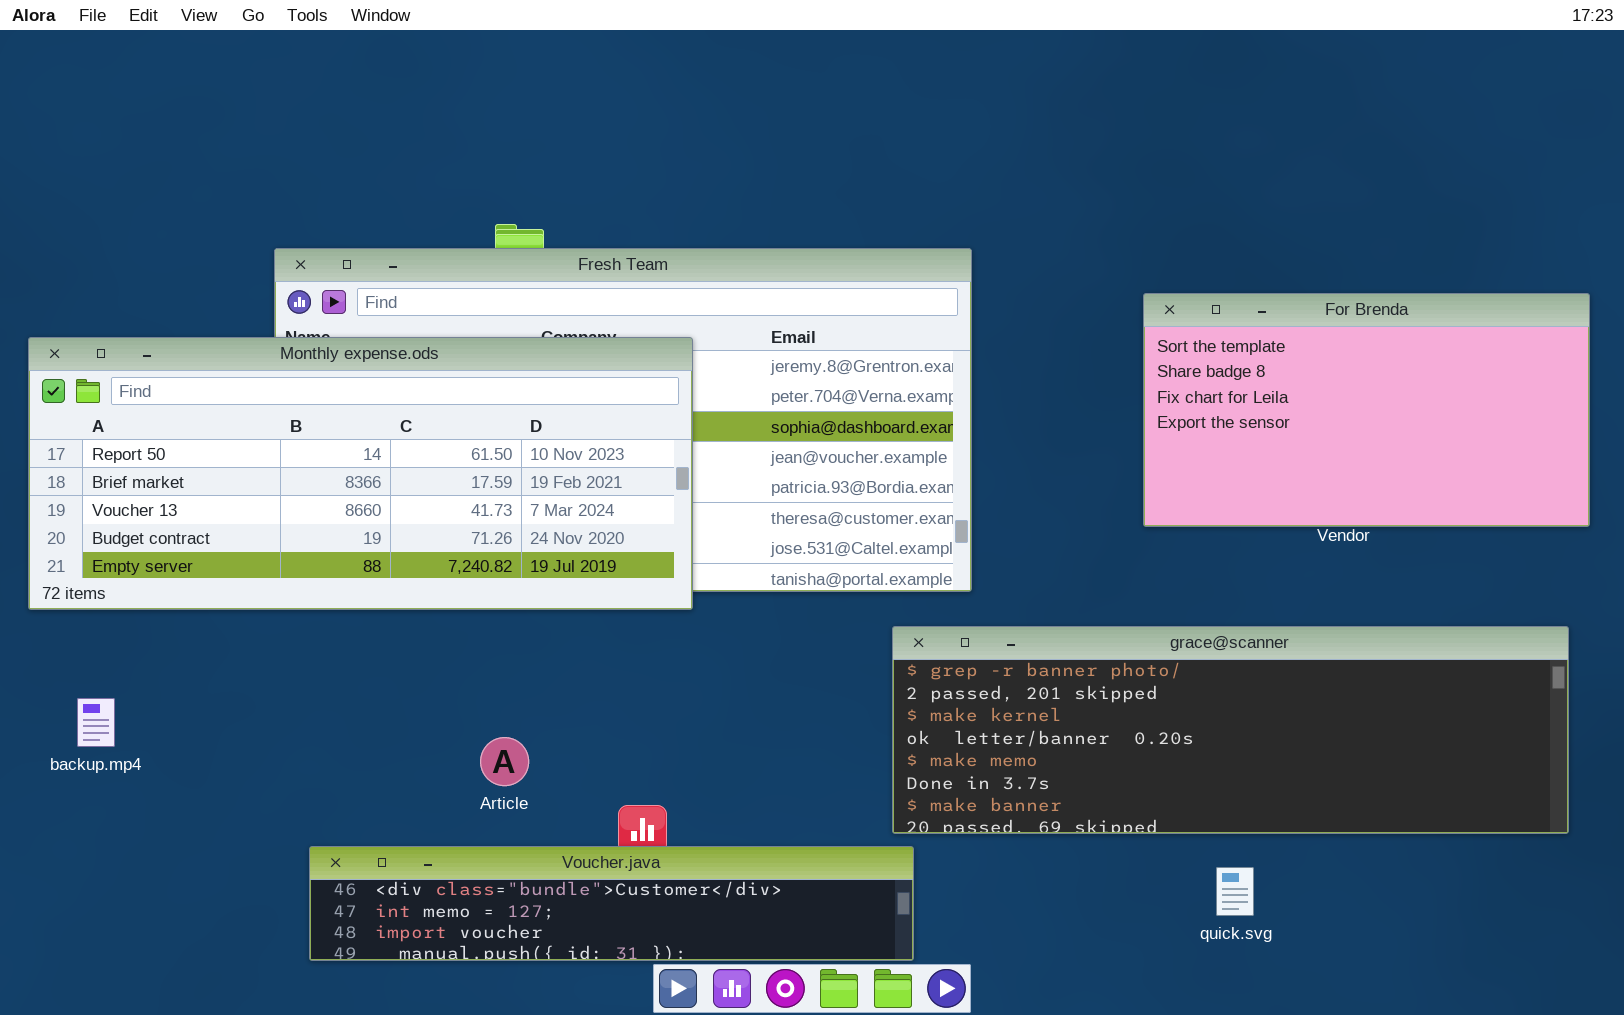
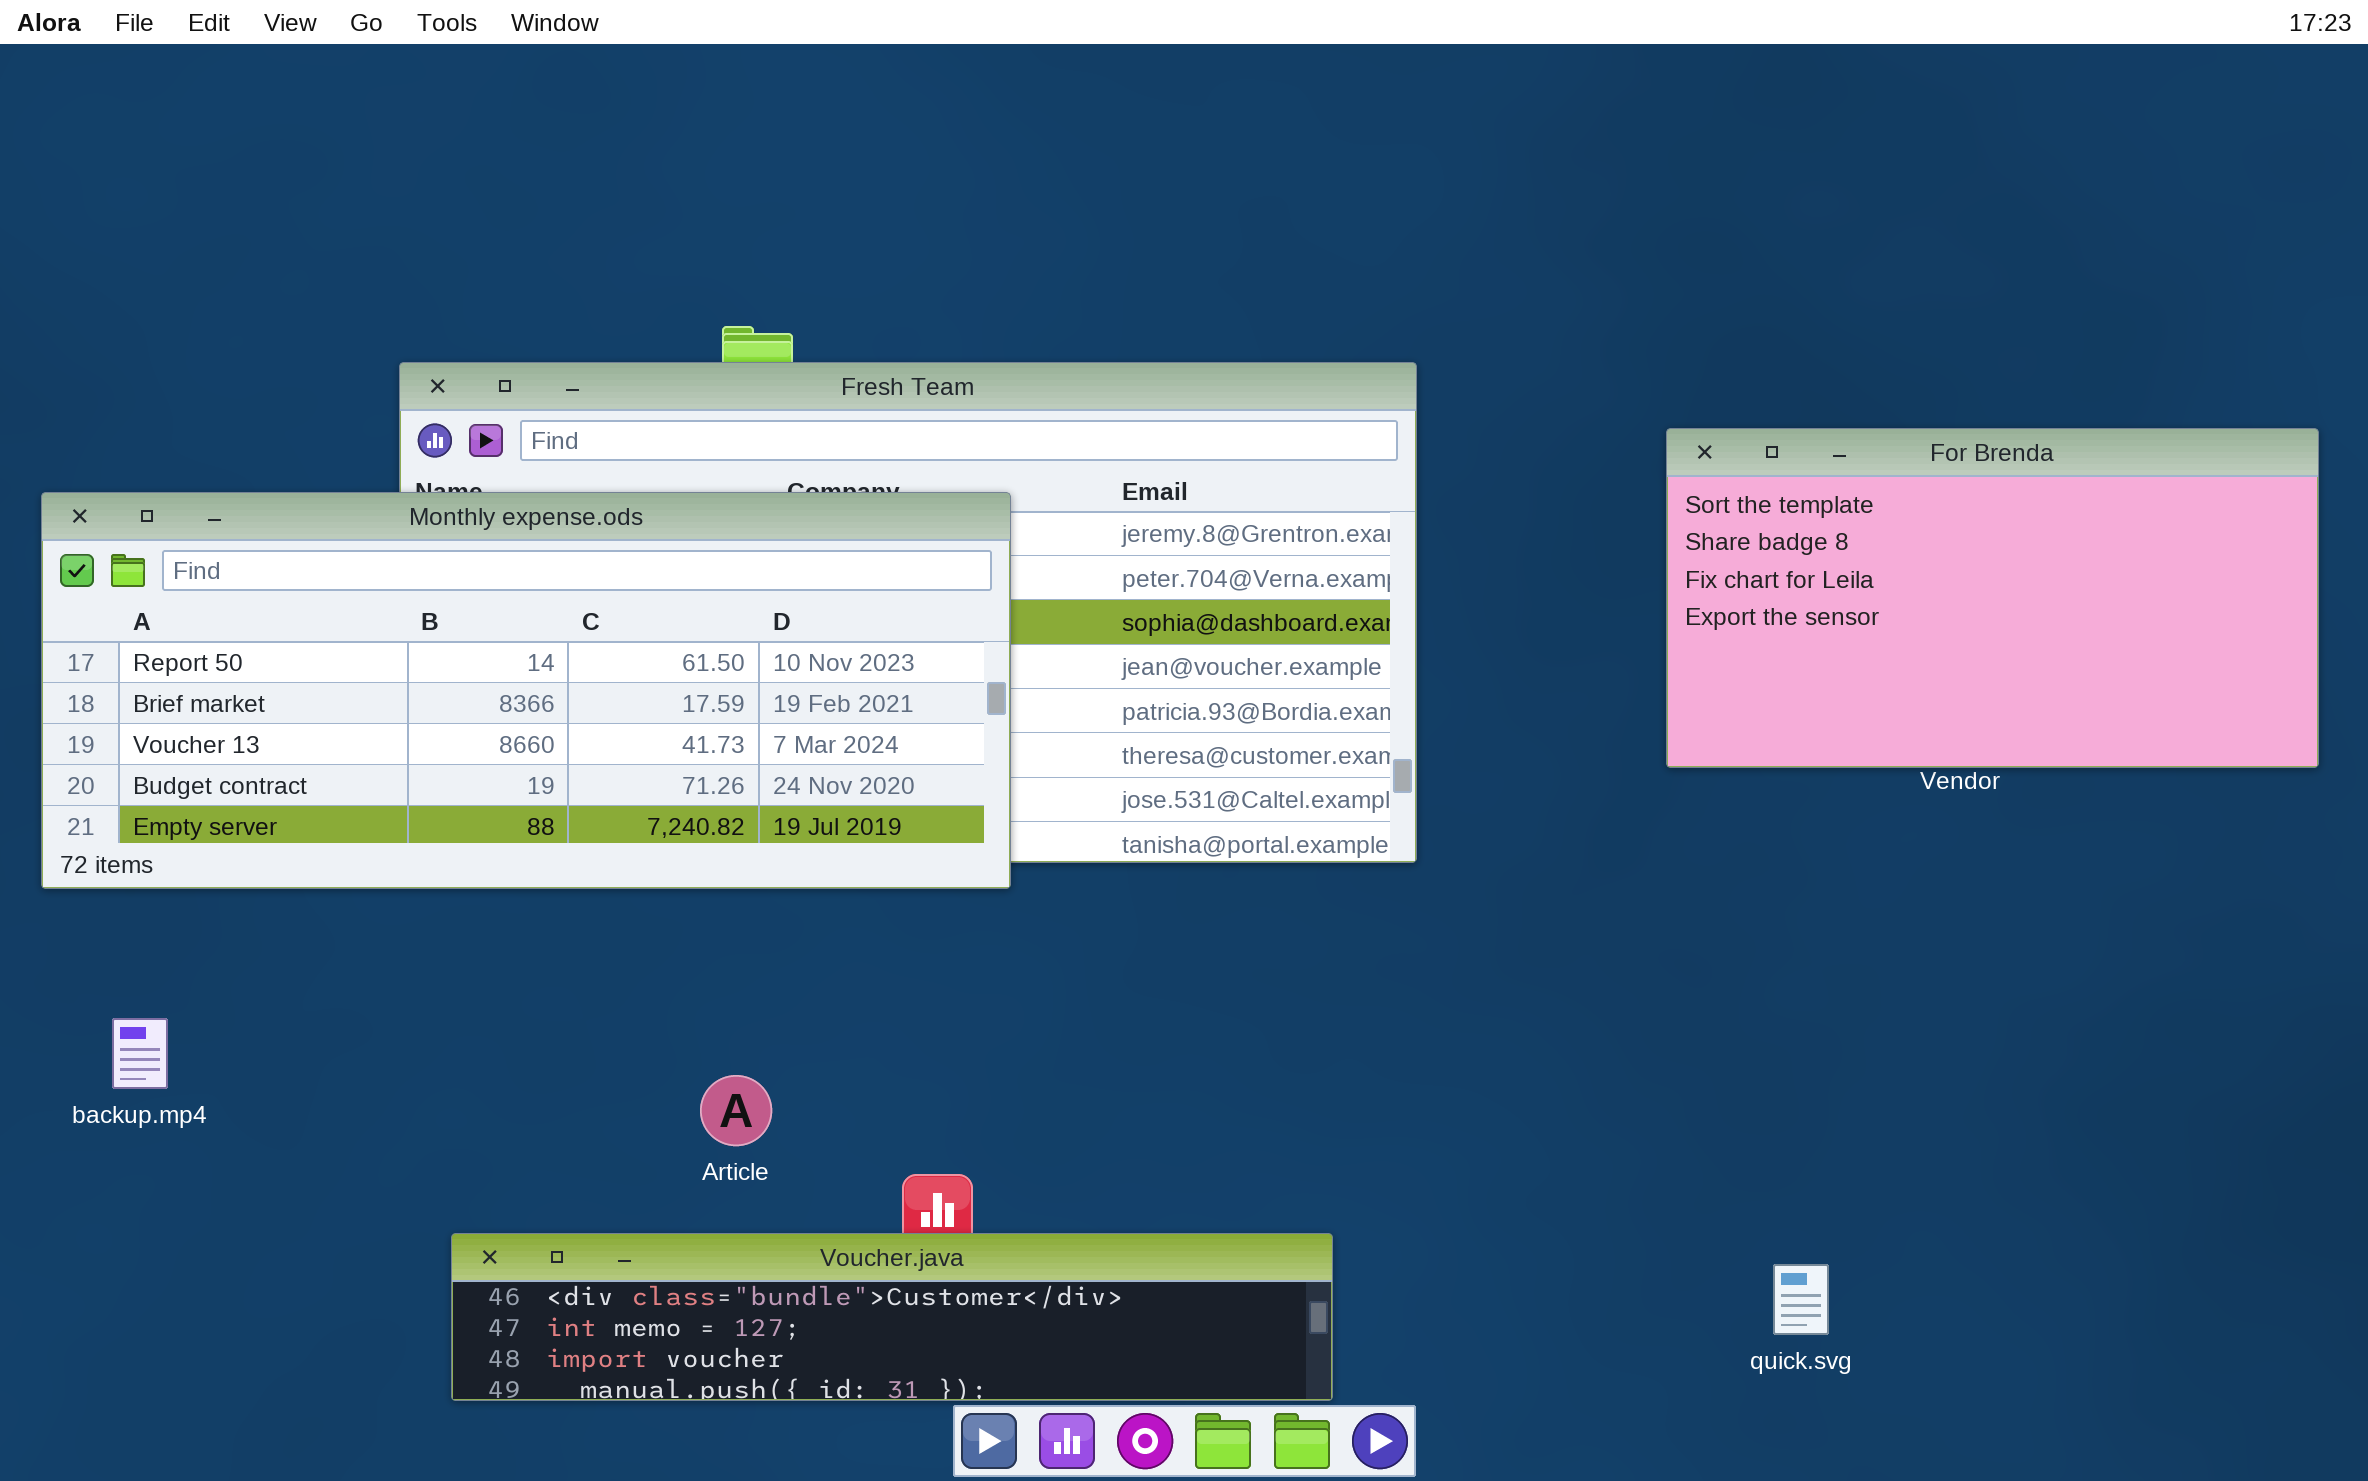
grace@scanner: [892,626,1569,834] -> none, closed

